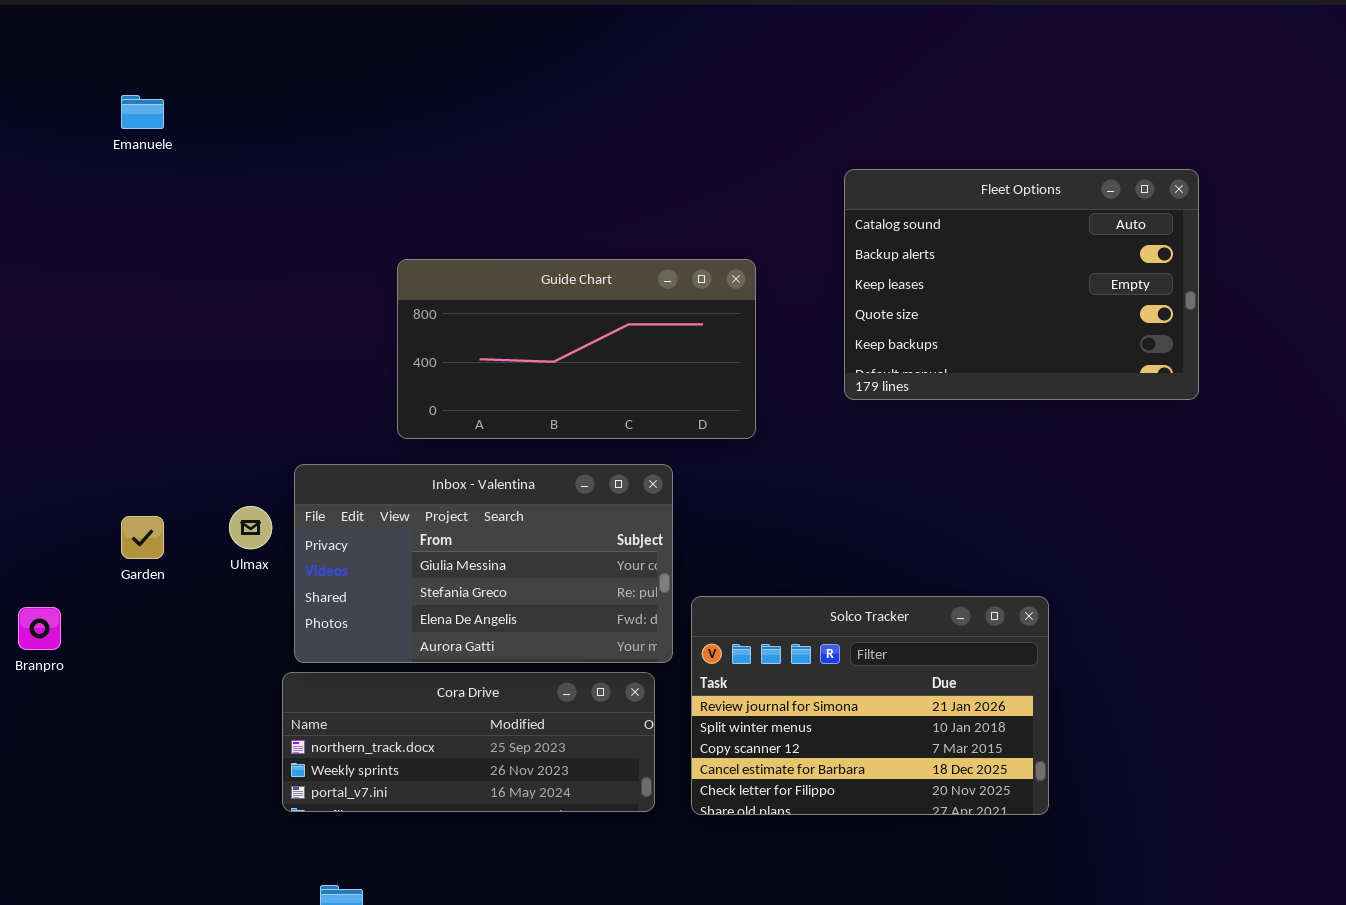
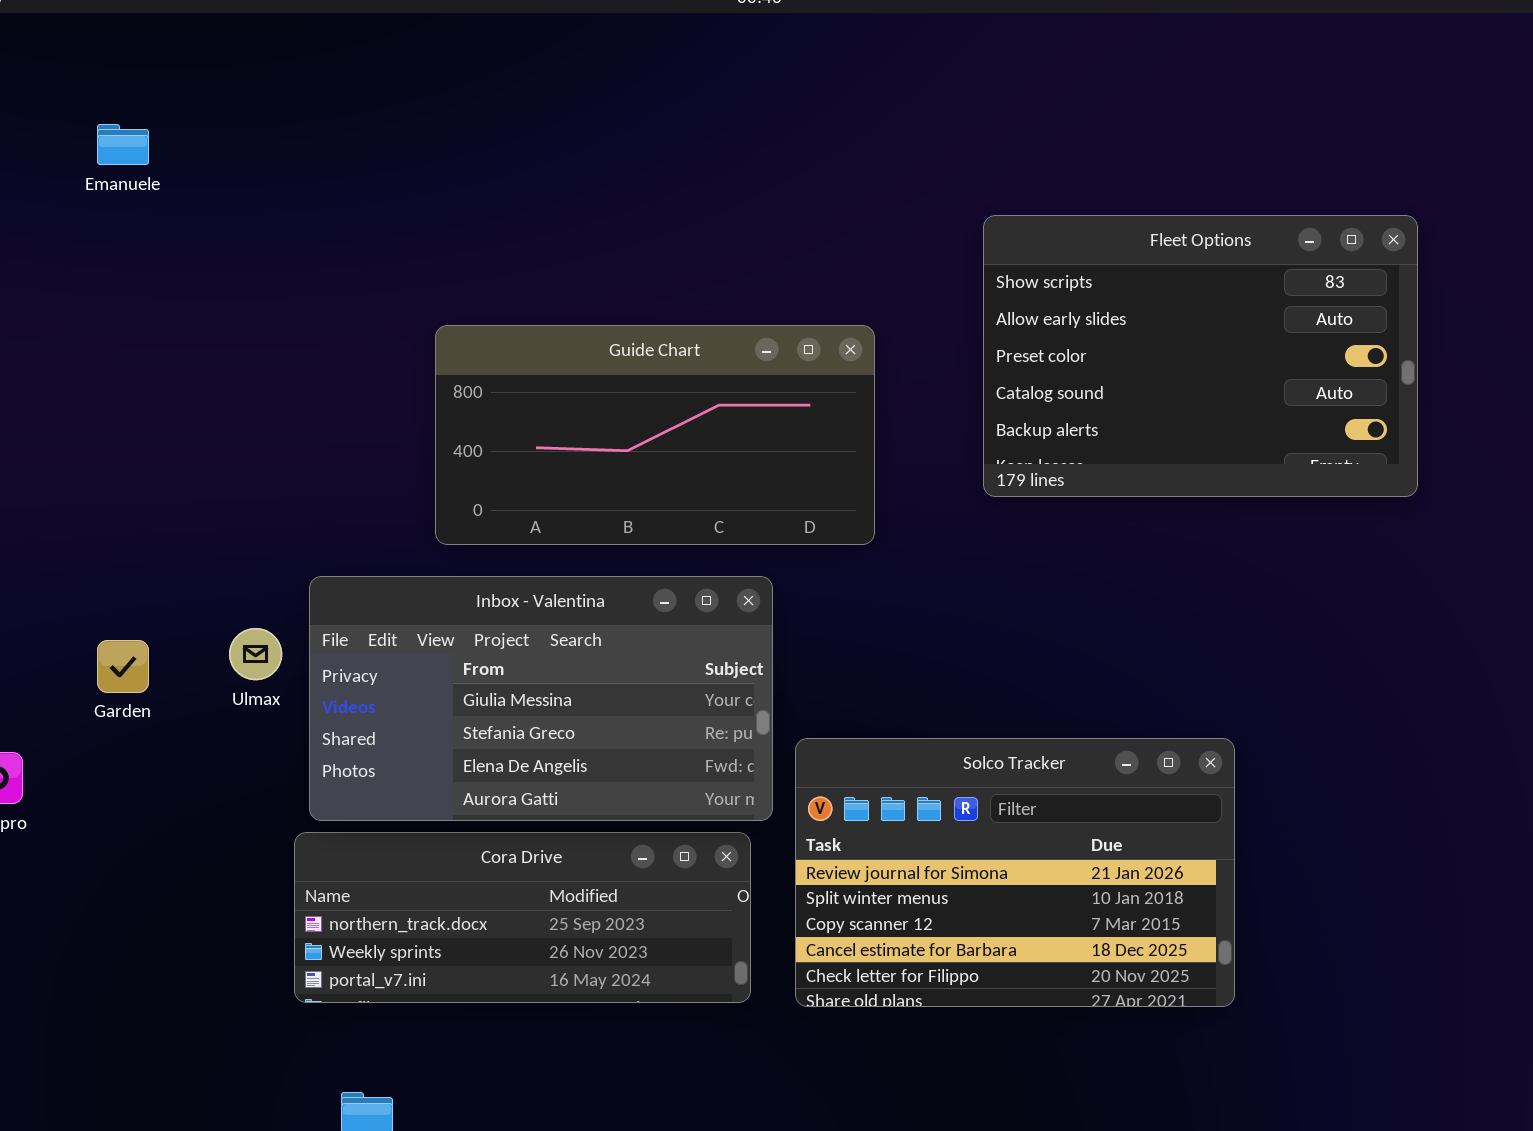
Fleet Options: [844,169,1199,400] -> [983,215,1418,497], scrolled up 3 rows

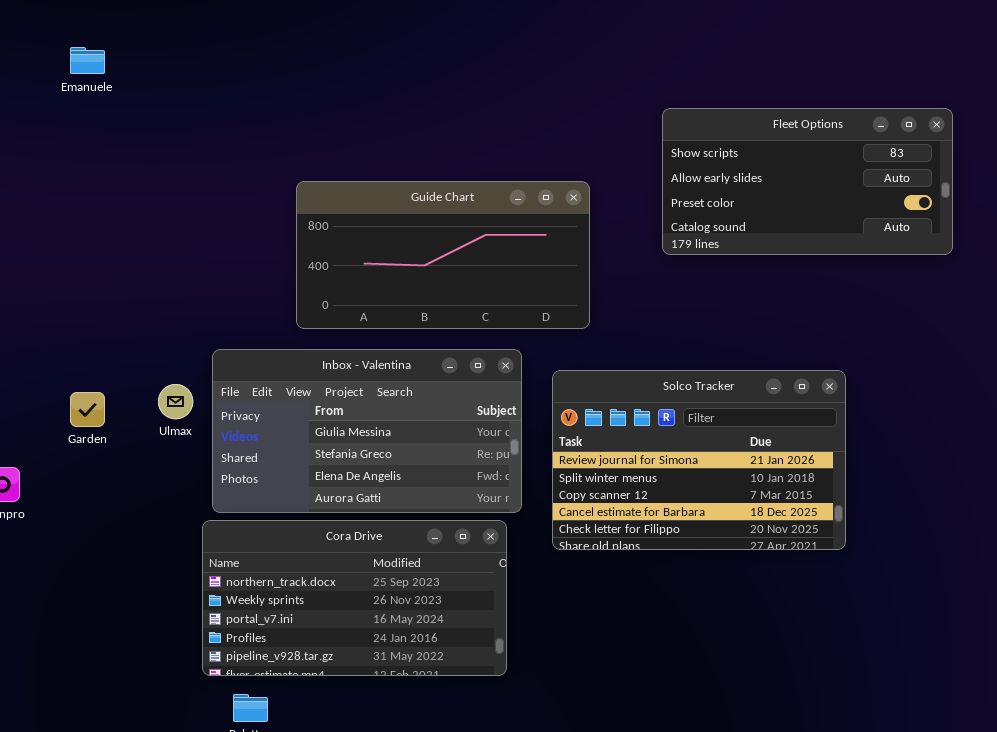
Fleet Options: [983,215,1418,497] -> [662,108,953,255], resized
Solco Tracker: [795,738,1235,1007] -> [552,370,846,550], moved
Cora Drive: [294,832,751,1003] -> [202,520,507,676], resized

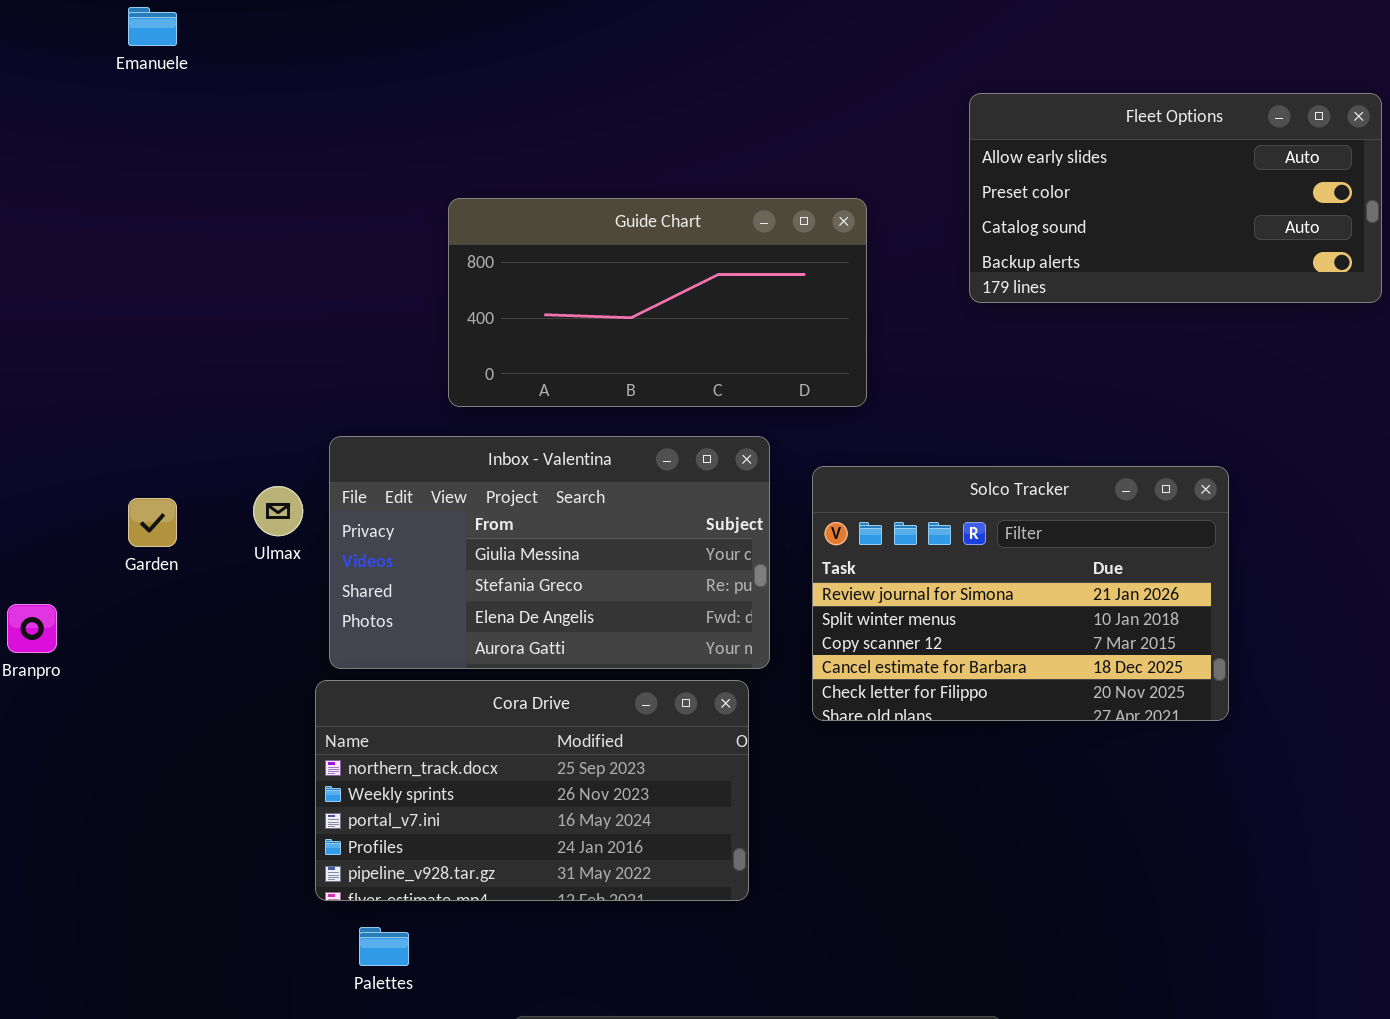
Fleet Options: [662,108,953,255] -> [969,93,1382,303], scrolled down 1 row

